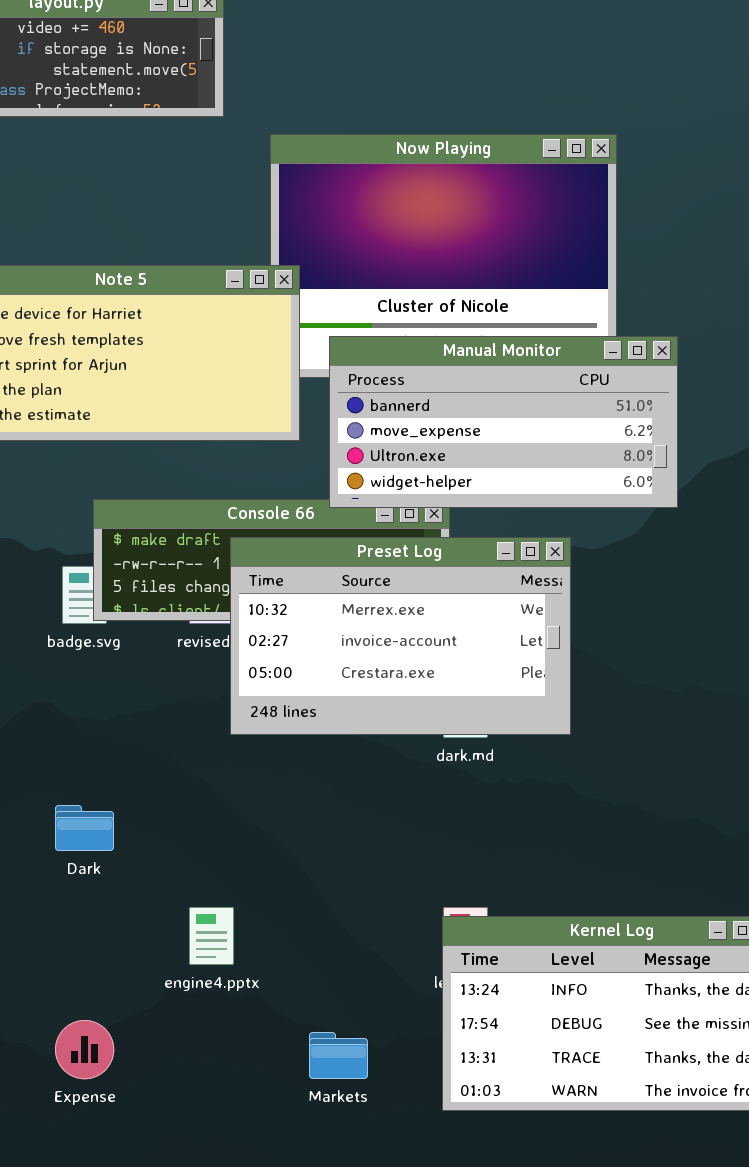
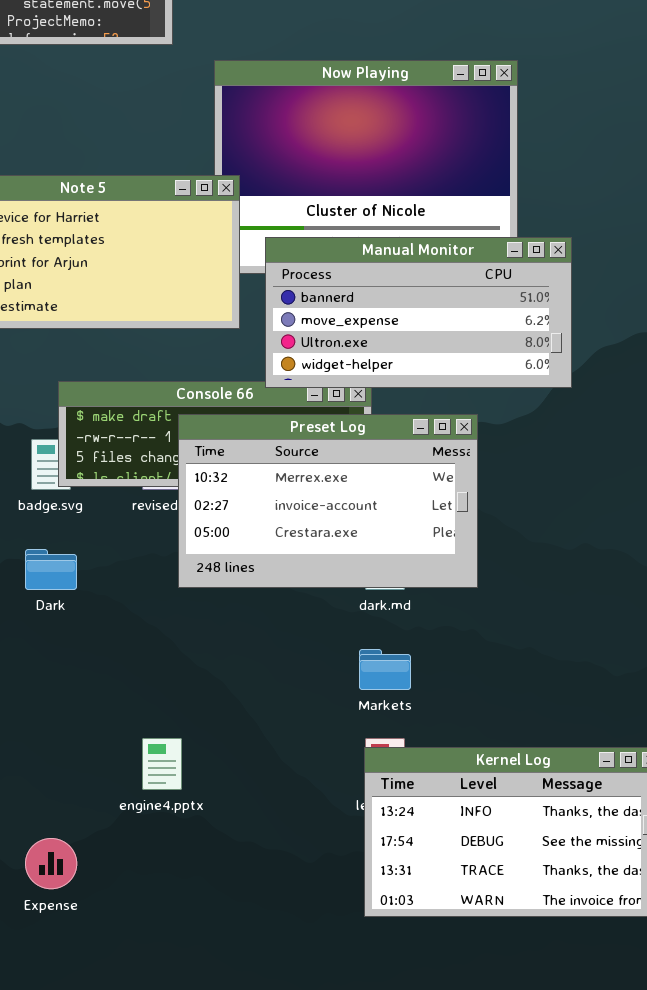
Dark: [55,805,114,851] -> [25,549,77,590], moved
Markets: [309,1032,368,1079] -> [359,649,411,690], moved

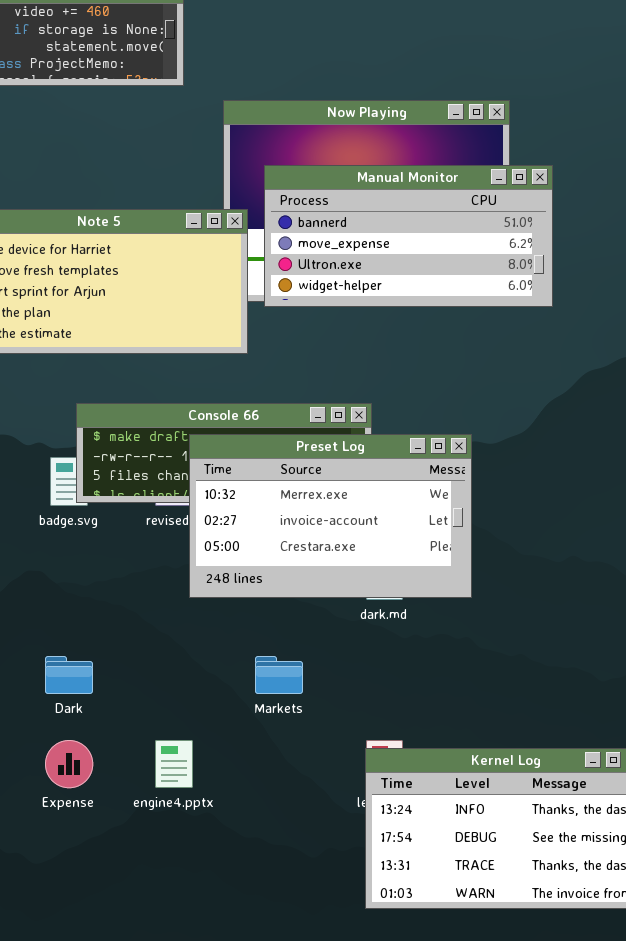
Manual Monitor: [265,237,572,388] -> [264,165,553,307], moved
Dark: [25,549,77,590] -> [45,656,93,694], moved
Markets: [359,649,411,690] -> [255,656,303,694], moved
Expense: [25,838,77,889] -> [45,740,93,788], moved

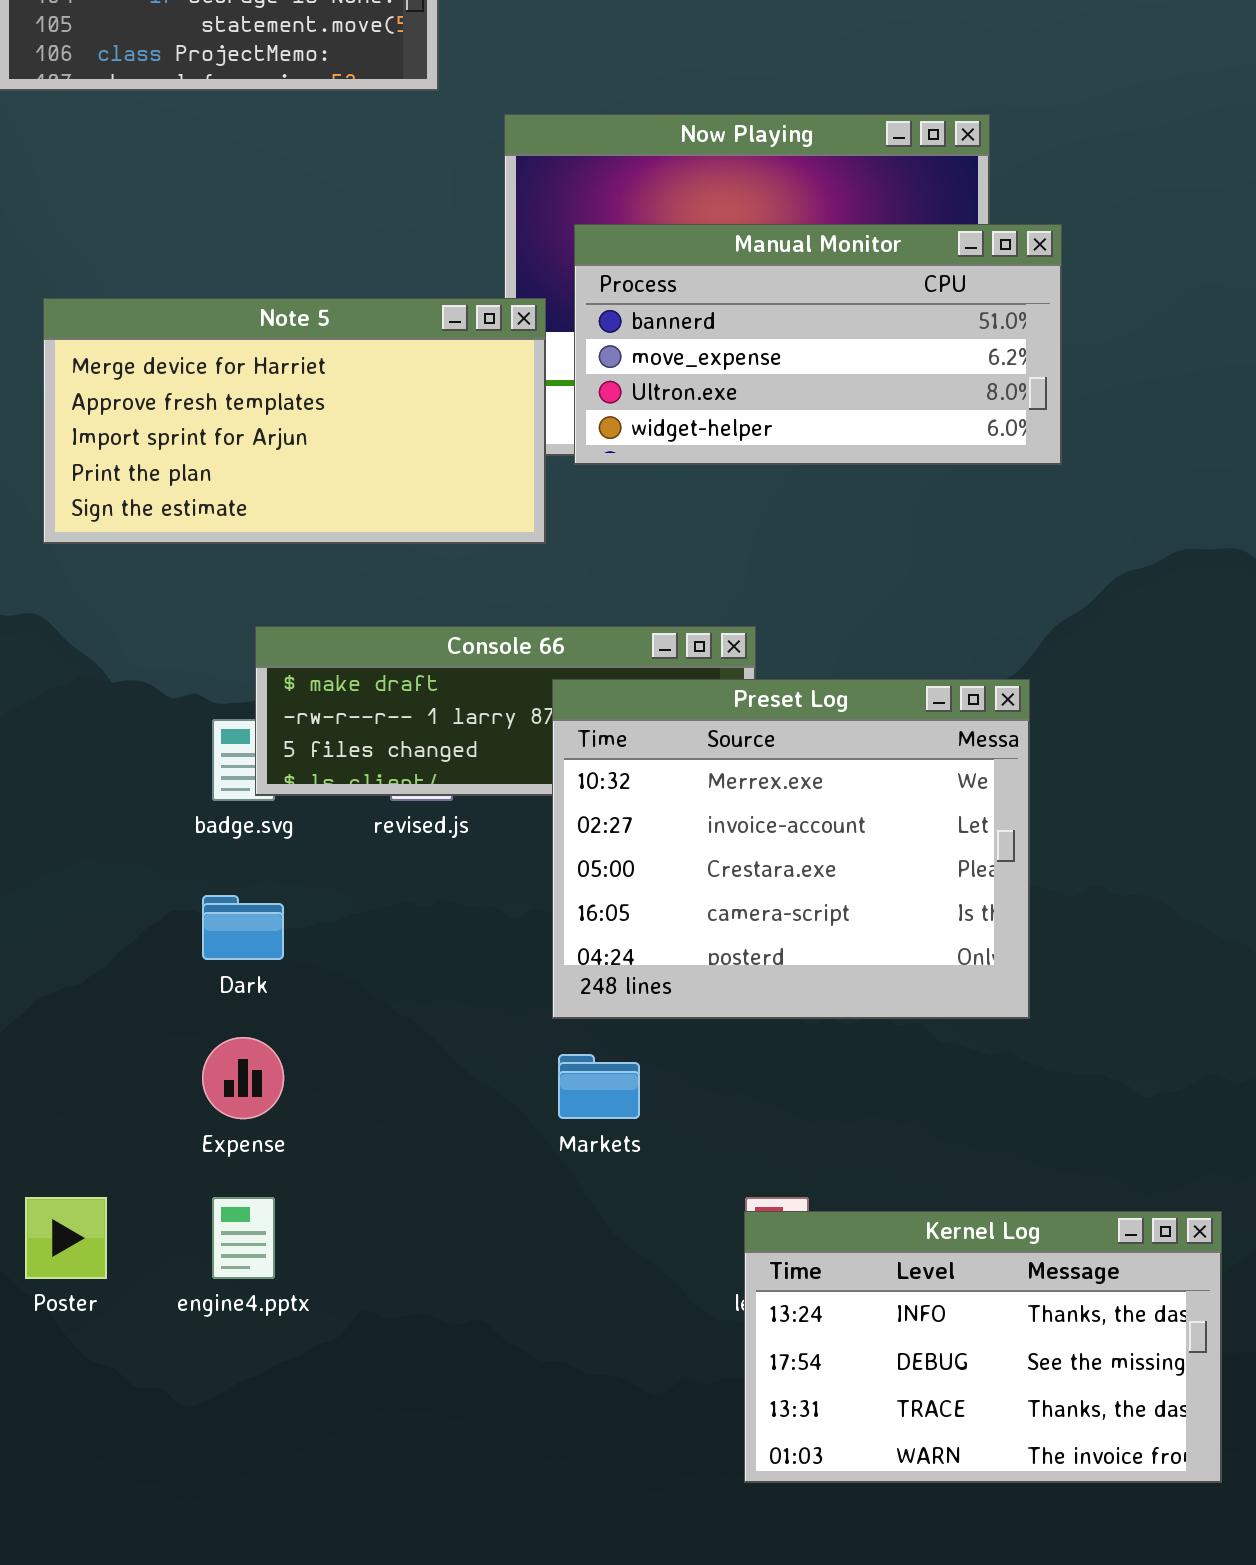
Preset Log: [189,434,472,598] -> [552,679,1030,1019], moved, resized
Dark: [45,656,93,694] -> [202,895,284,960], moved
Expense: [45,740,93,788] -> [202,1037,284,1119], moved
engine4.pptx: [155,740,193,788] -> [212,1197,275,1279], moved

